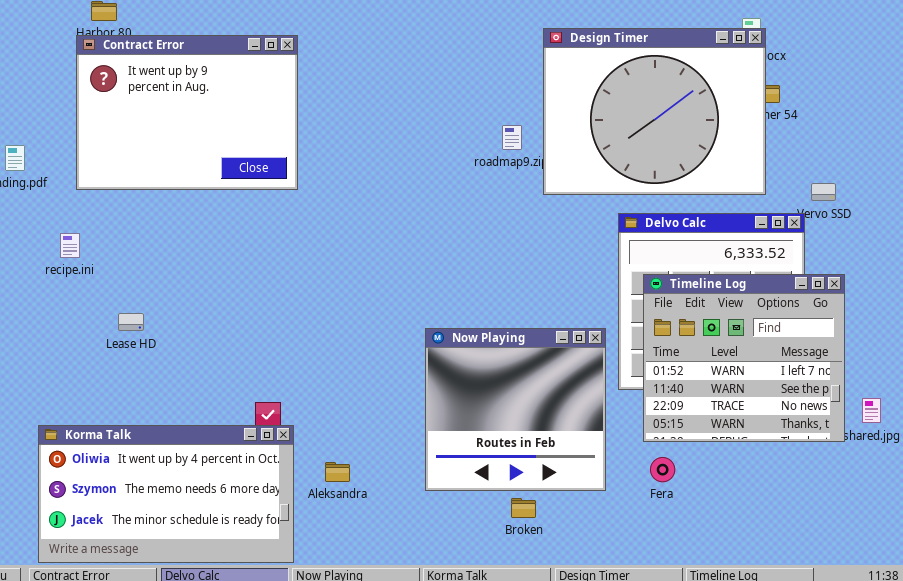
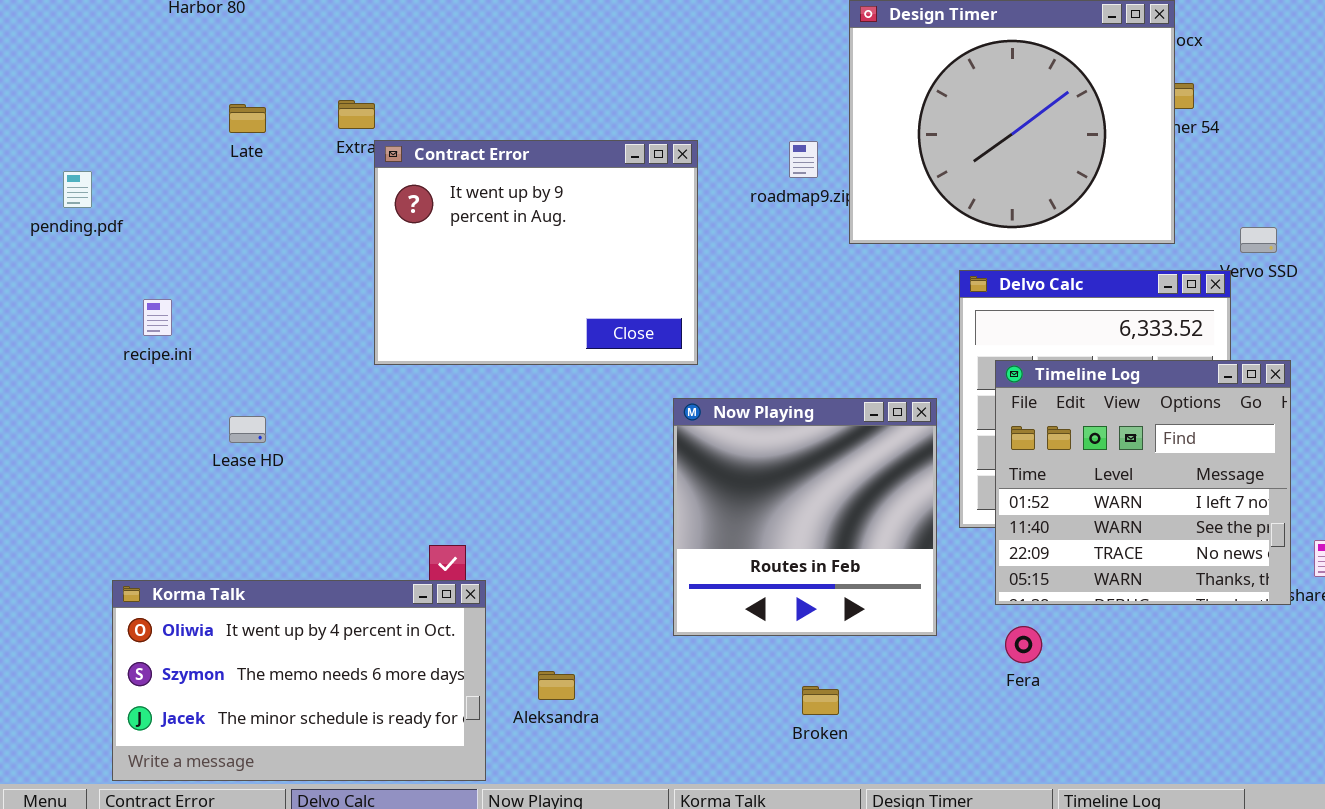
Contract Error: [76,35,298,190] -> [374,140,698,365], moved
Now Playing: [425,328,606,491] -> [673,398,937,636], moved
Aleksandra: [325,462,350,482] -> [538,671,575,700], moved

